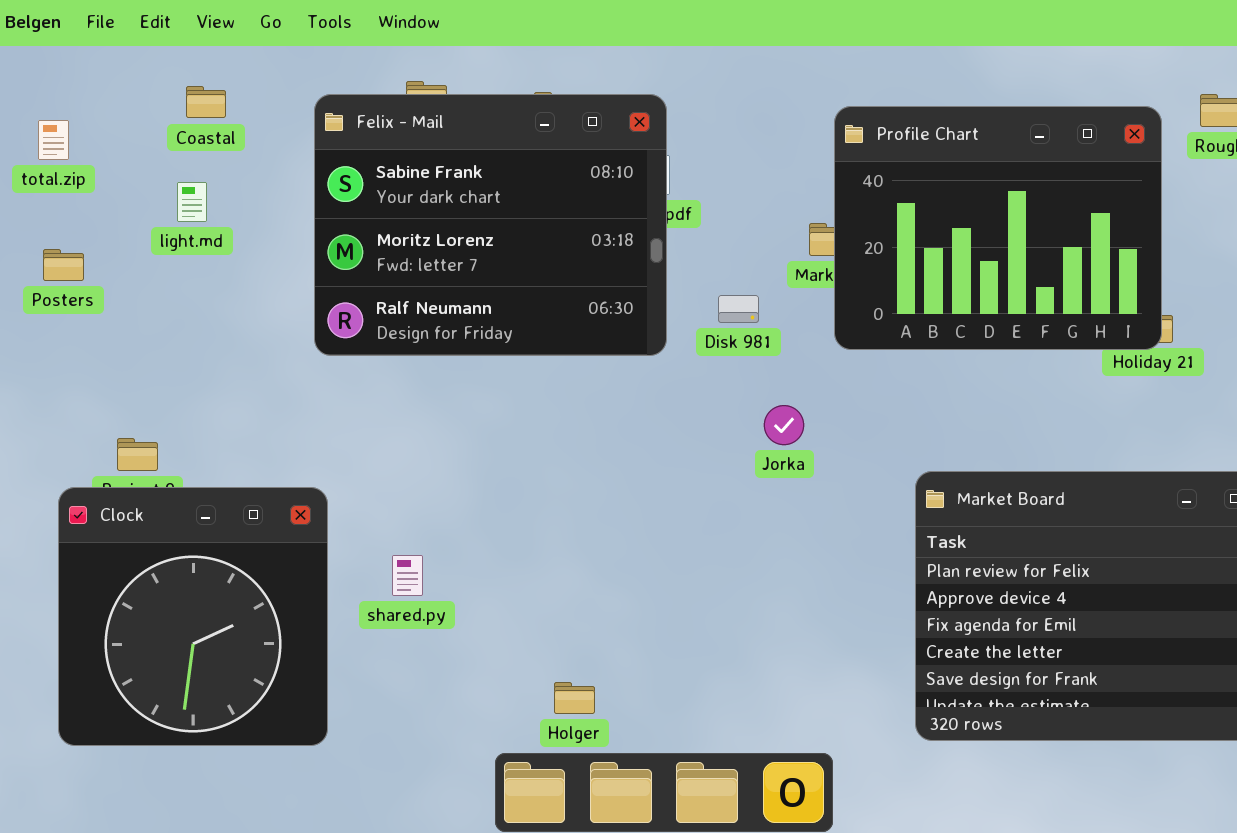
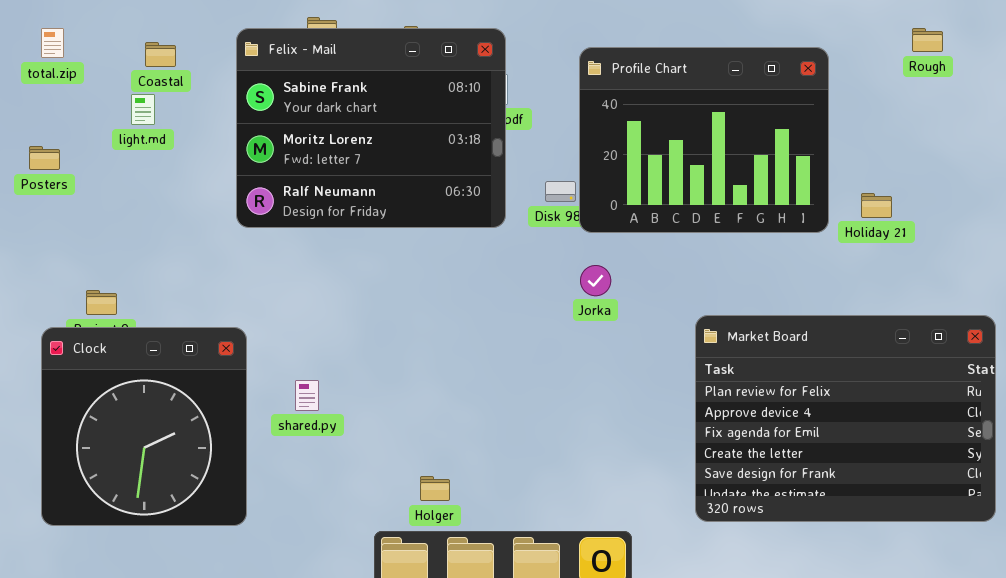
Coastal: [186,86,226,118] -> [145,42,176,67], moved
Profile Chart: [834,106,1162,350] -> [579,47,829,233], moved
total.zip: [38,120,69,160] -> [41,28,64,58], moved

